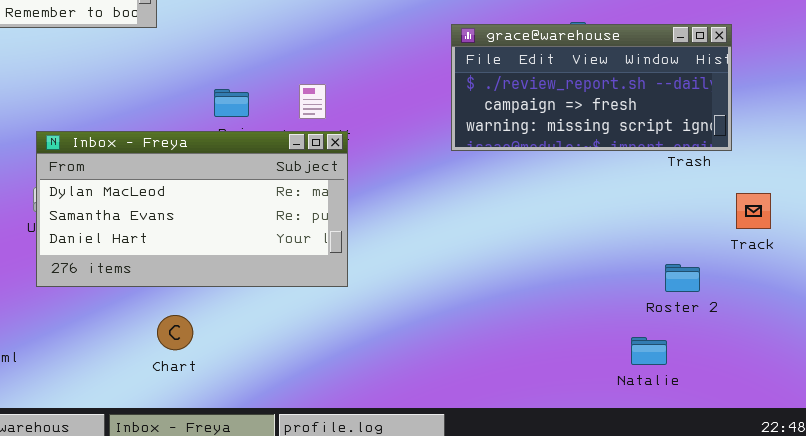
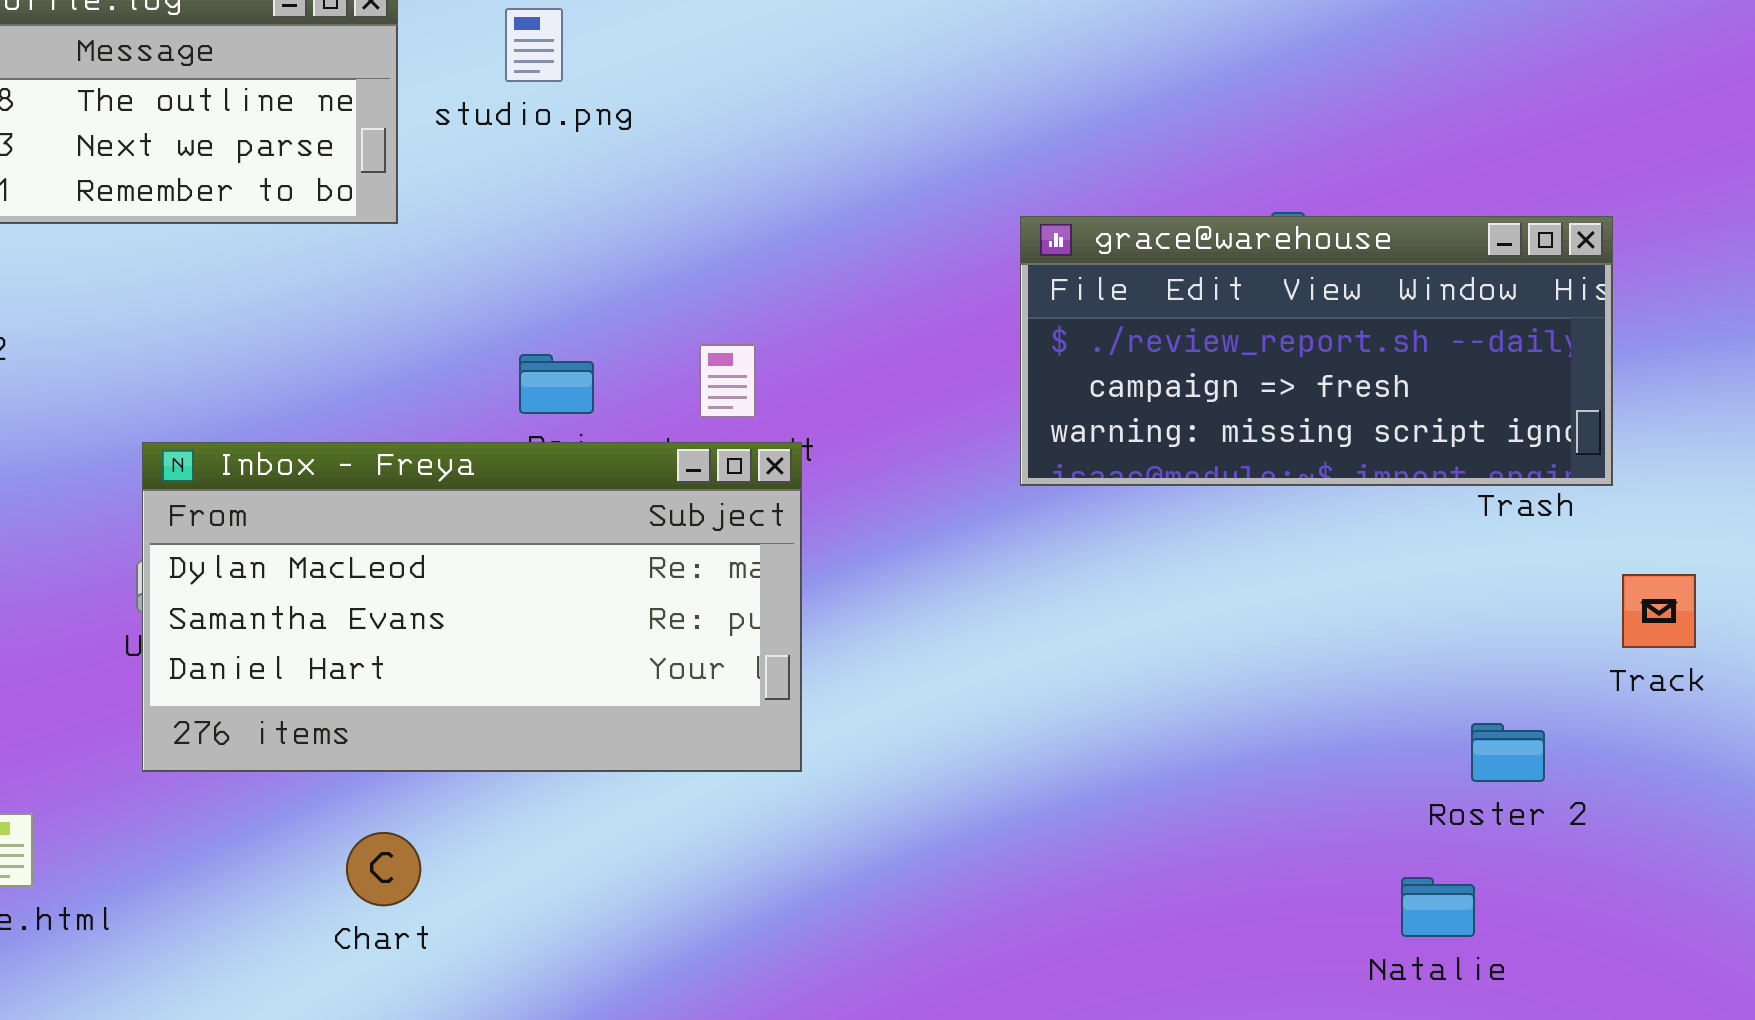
Chart: [157,315,193,350] -> [346,832,421,906], moved

